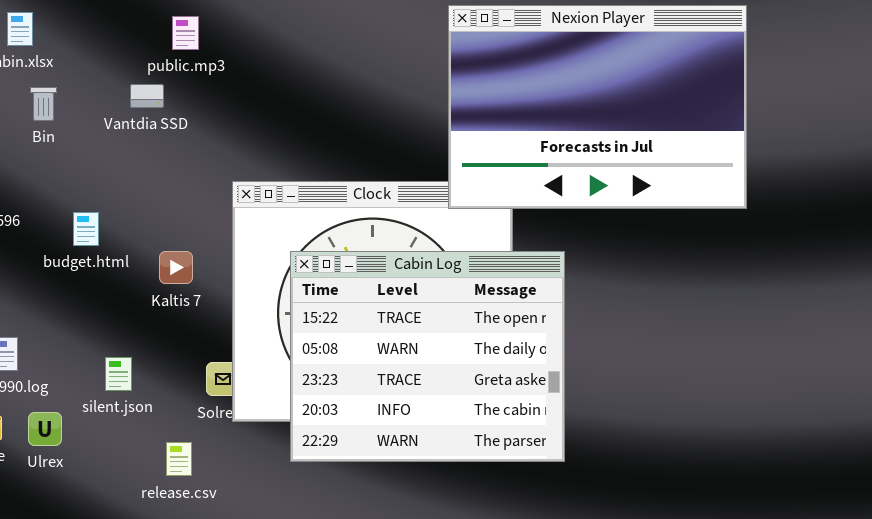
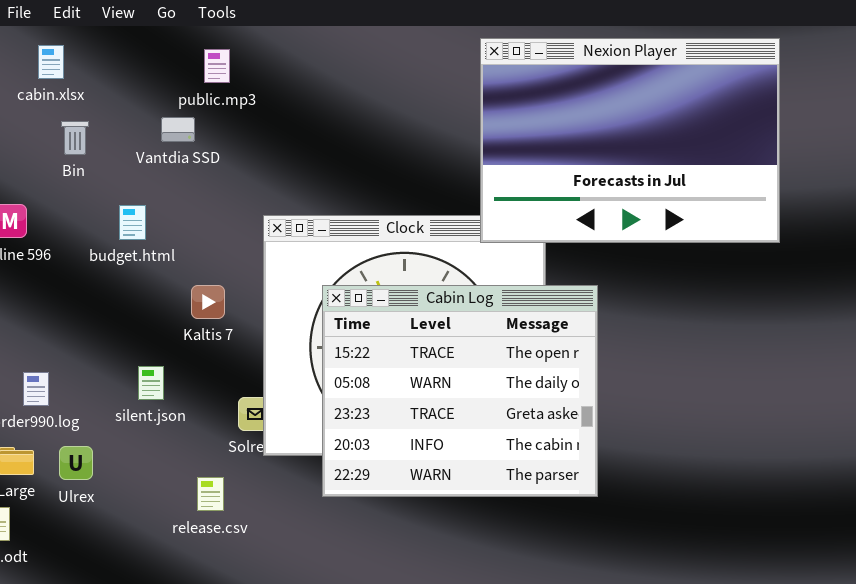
budget.html: [73,212,99,246] -> [119,205,146,240], moved
silent.json: [105,357,132,391] -> [138,366,164,400], moved

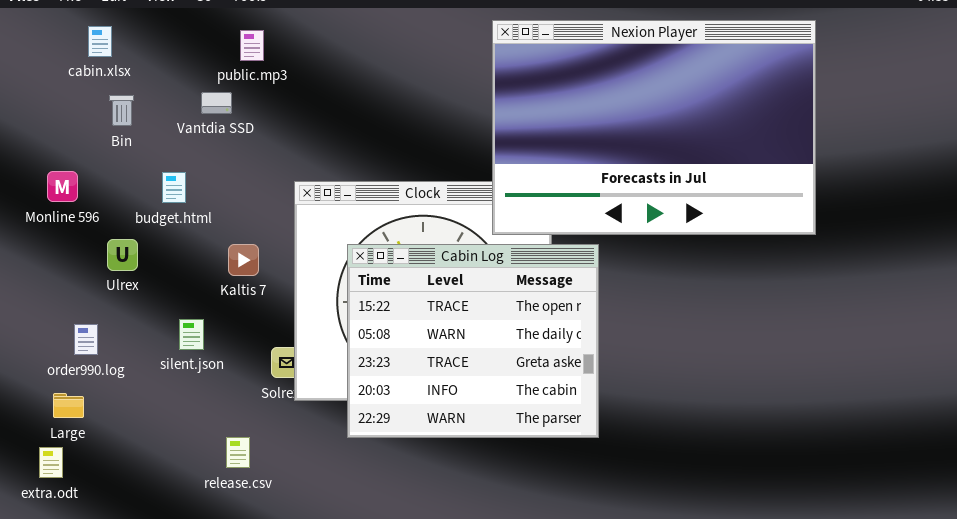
Nexion Player: [480,38,780,243] -> [492,20,816,235], resized
Ulrex: [59,446,93,480] -> [107,239,138,271], moved
release.csv: [197,477,224,511] -> [226,437,250,468], moved

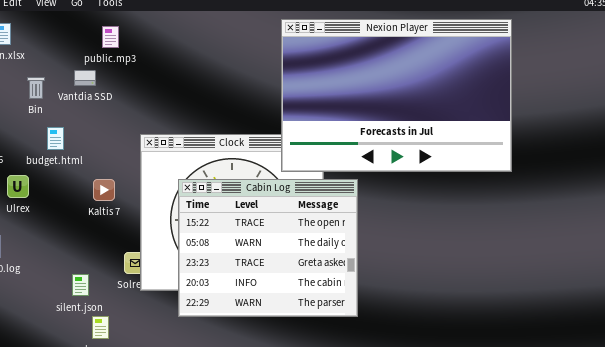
Bin: [109,95,134,126] -> [27,77,45,99], moved
silent.json: [179,319,204,350] -> [72,274,89,296], moved

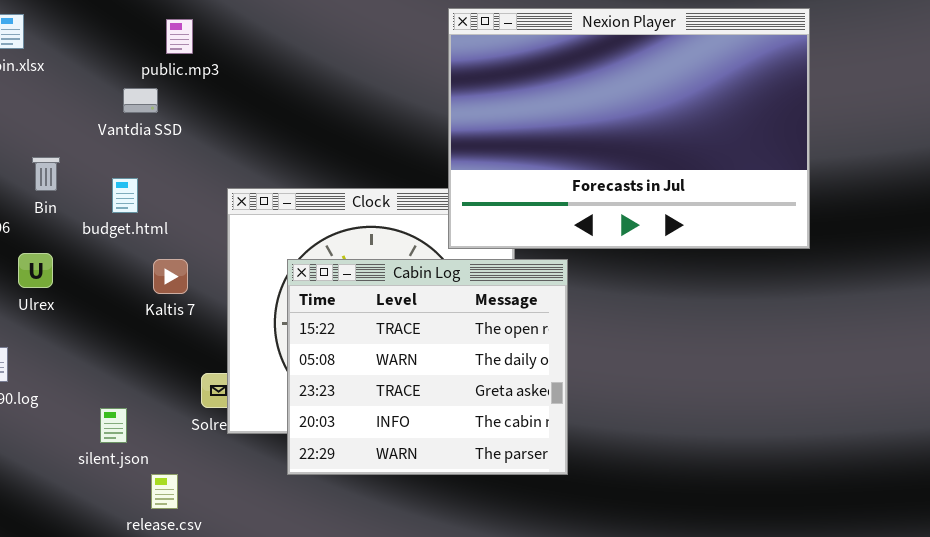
Bin: [27,77,45,99] -> [32,157,60,191], moved
budget.html: [47,127,64,150] -> [112,178,138,213], moved
silent.json: [72,274,89,296] -> [100,408,127,443], moved

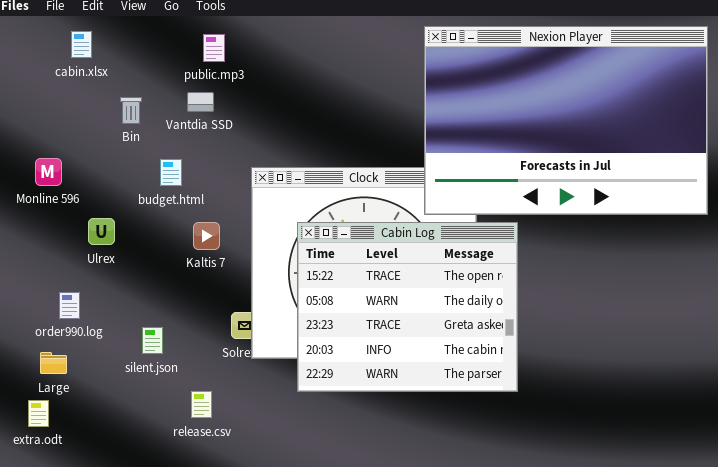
Vantdia SSD: [123,88,158,113] -> [187,92,214,112], moved
Bin: [32,157,60,191] -> [120,97,142,124], moved
silent.json: [100,408,127,443] -> [142,327,163,354], moved

